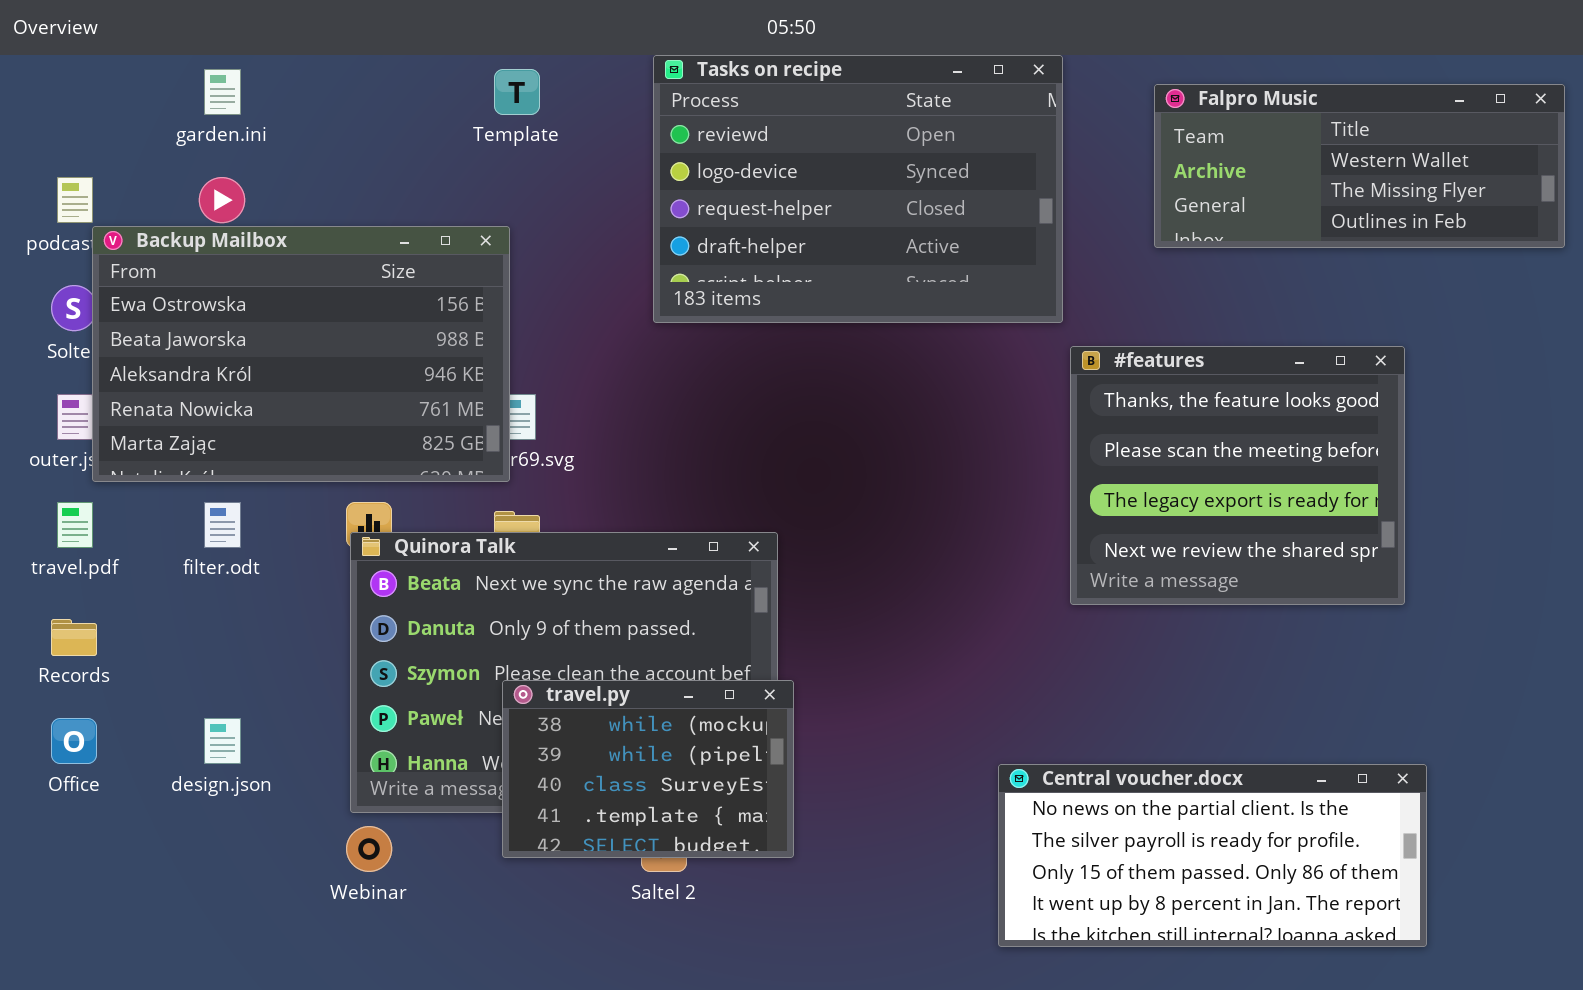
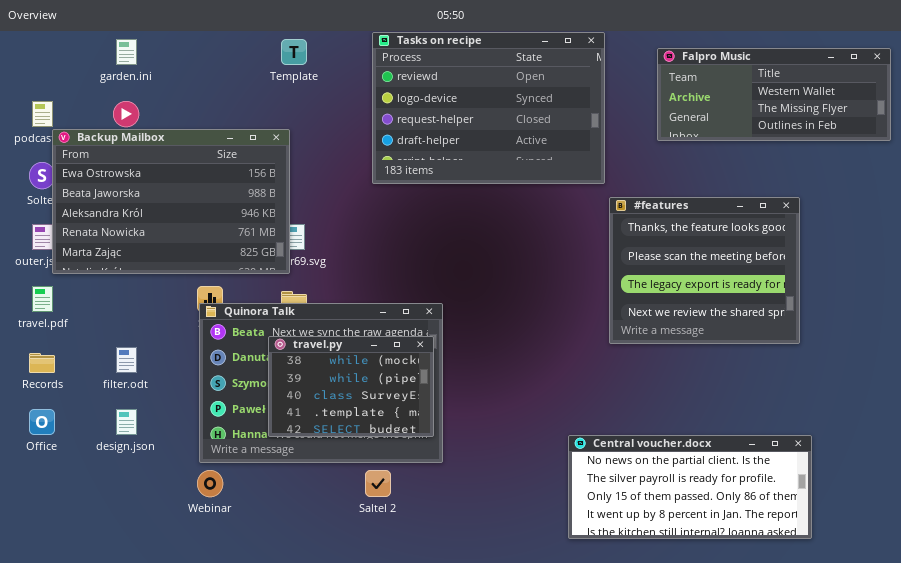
filter.odt: [204,502,241,548] -> [116,347,137,373], moved
travel.py: [502,680,794,858] -> [268,336,434,437], moved

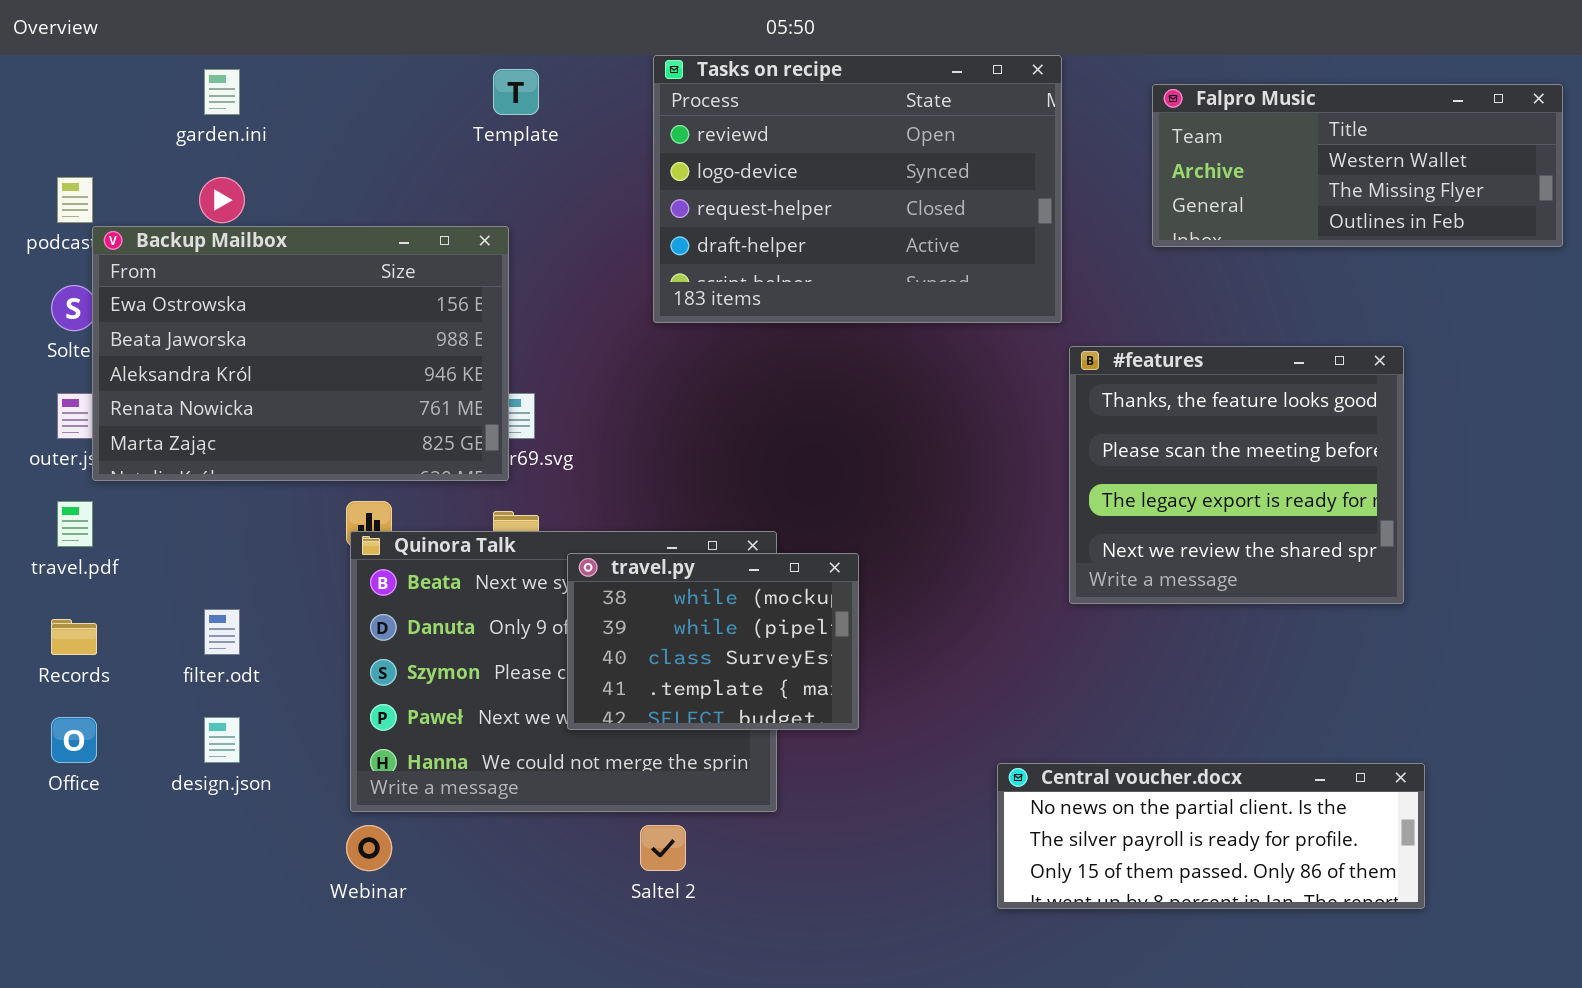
travel.py: [268,336,434,437] -> [567,553,859,730], moved
Central voucher.docx: [568,435,812,539] -> [997,763,1425,909], resized

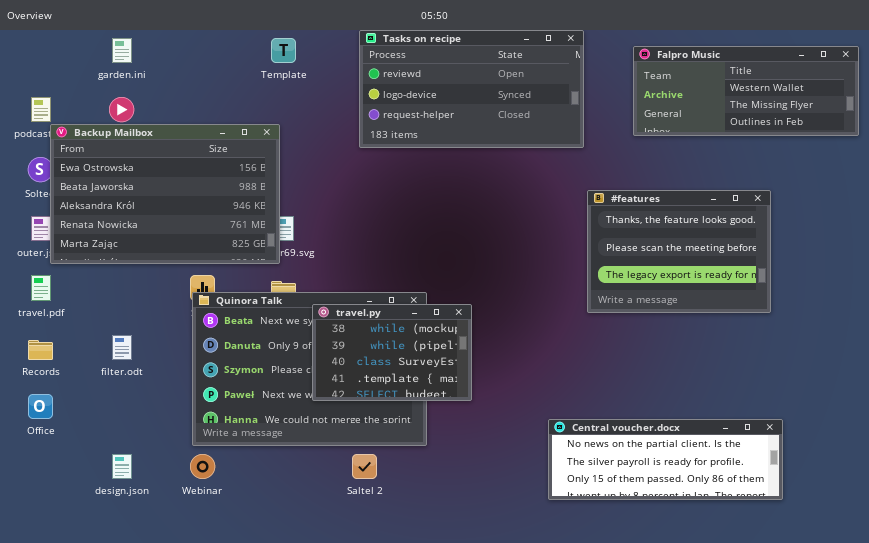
Tasks on recipe: [653,55,1062,323] -> [359,30,584,148], resized
#features: [1069,346,1404,604] -> [587,190,771,313], resized
design.json: [204,717,240,763] -> [112,454,132,479], moved

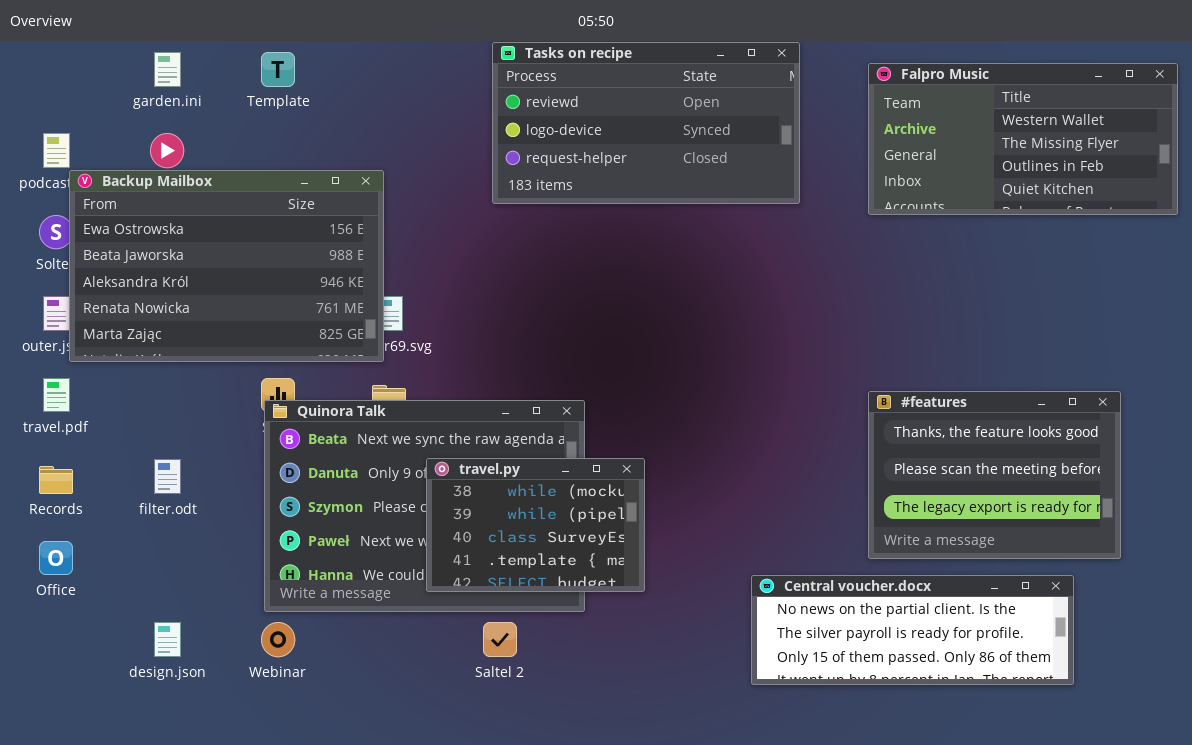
Template: [271,38,296,63] -> [261,52,295,87], moved
Falpro Music: [633,46,859,136] -> [868,63,1178,215], resized
#features: [587,190,771,313] -> [868,391,1121,559], moved
travel.py: [312,304,472,401] -> [426,458,645,592], moved

